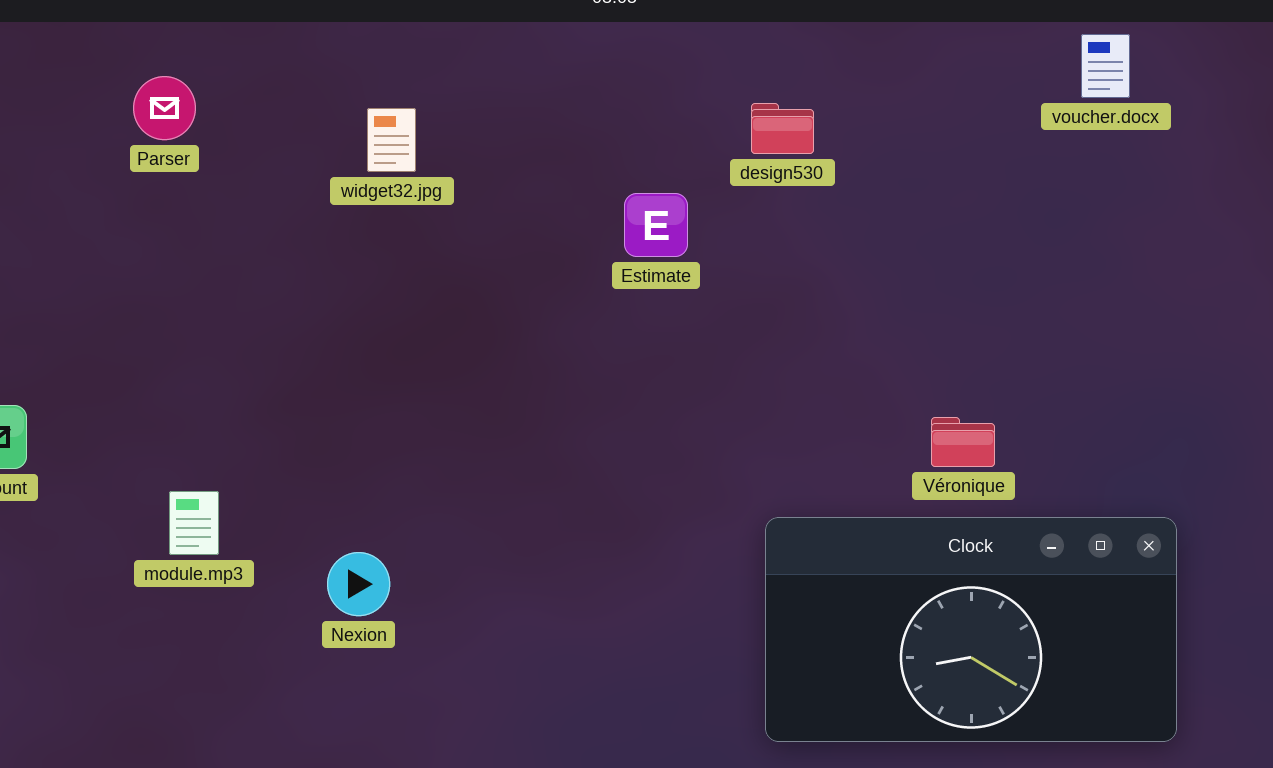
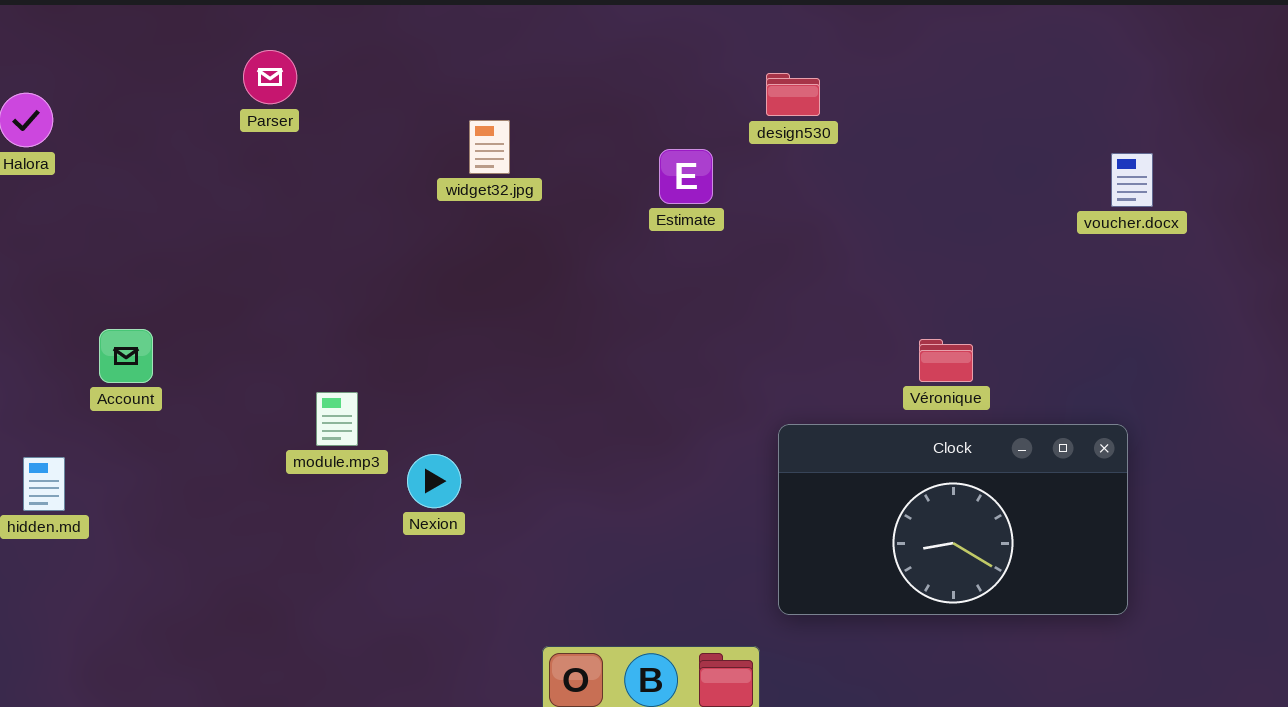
voucher.docx: [1081,34,1130,98] -> [1111,153,1153,207], moved
widget32.jpg: [367,108,416,172] -> [469,120,510,174], moved
module.mp3: [169,491,219,555] -> [316,392,358,446], moved

